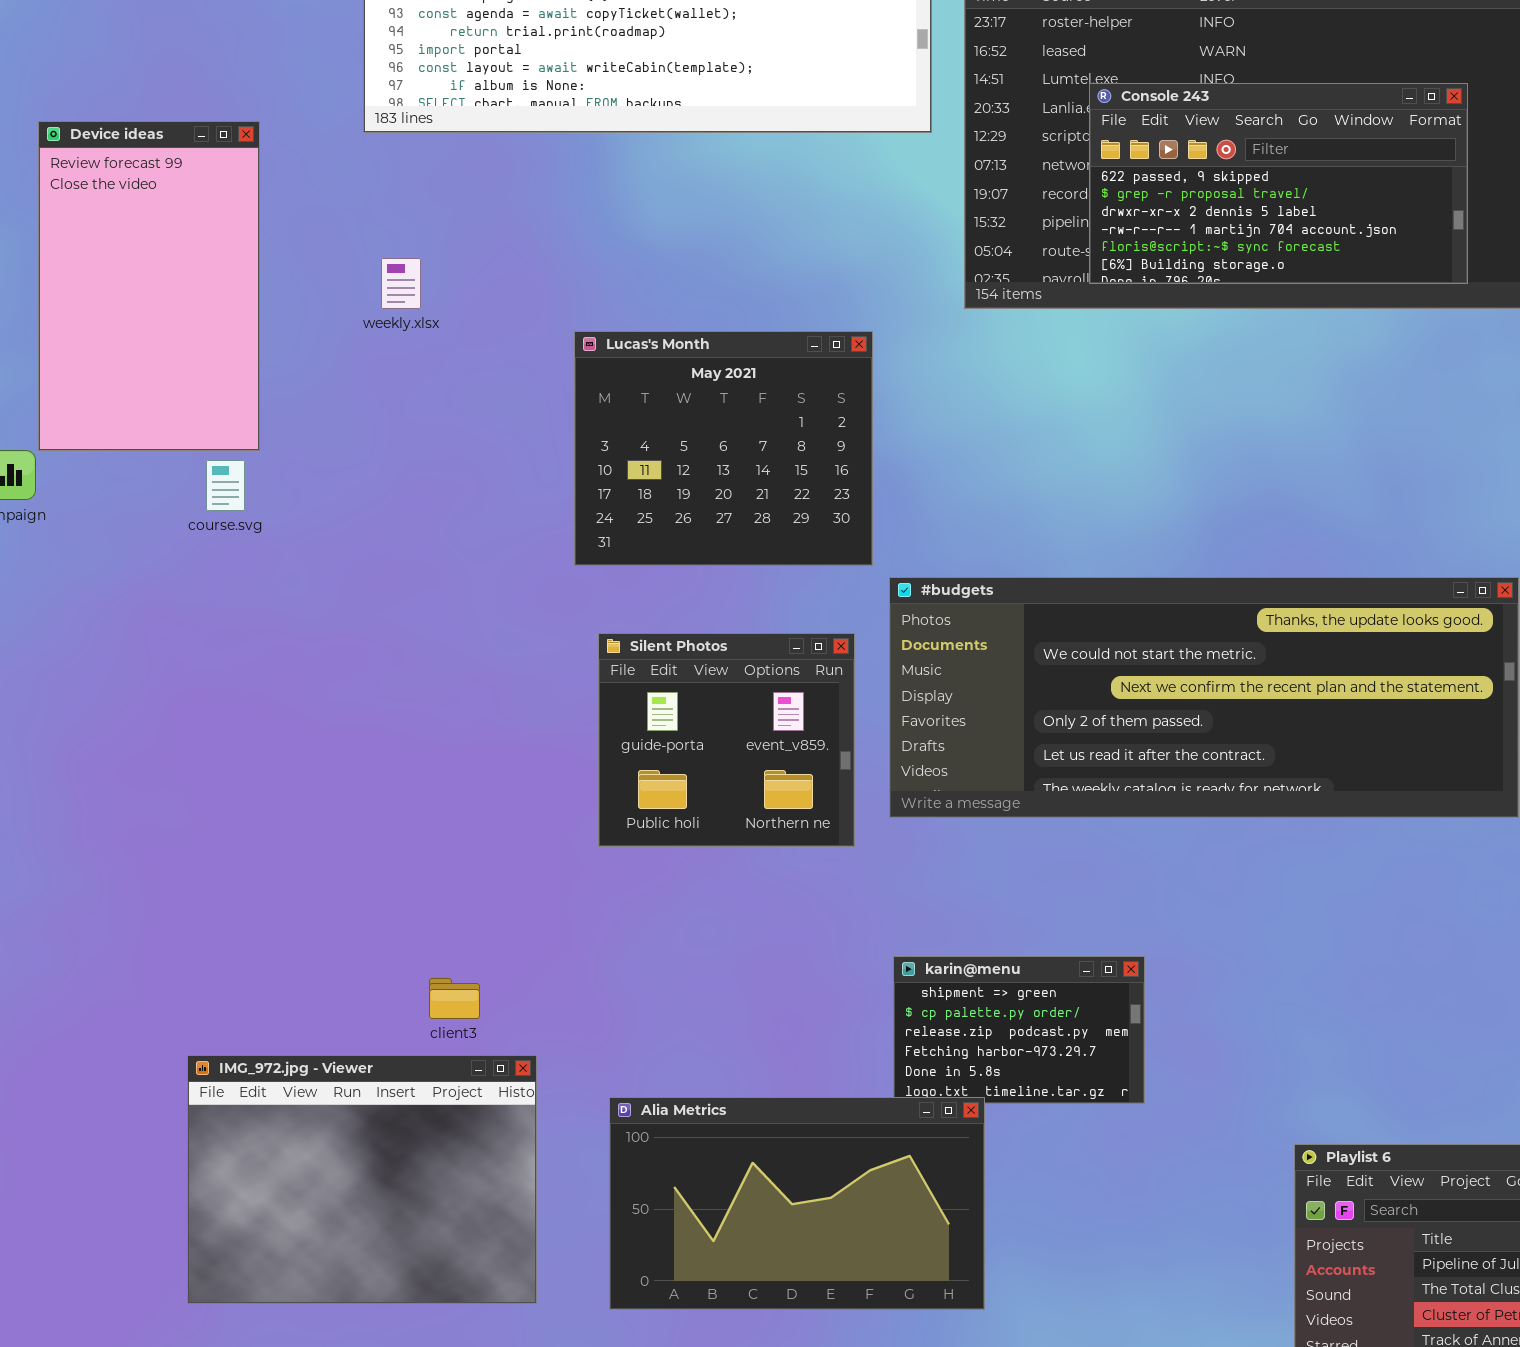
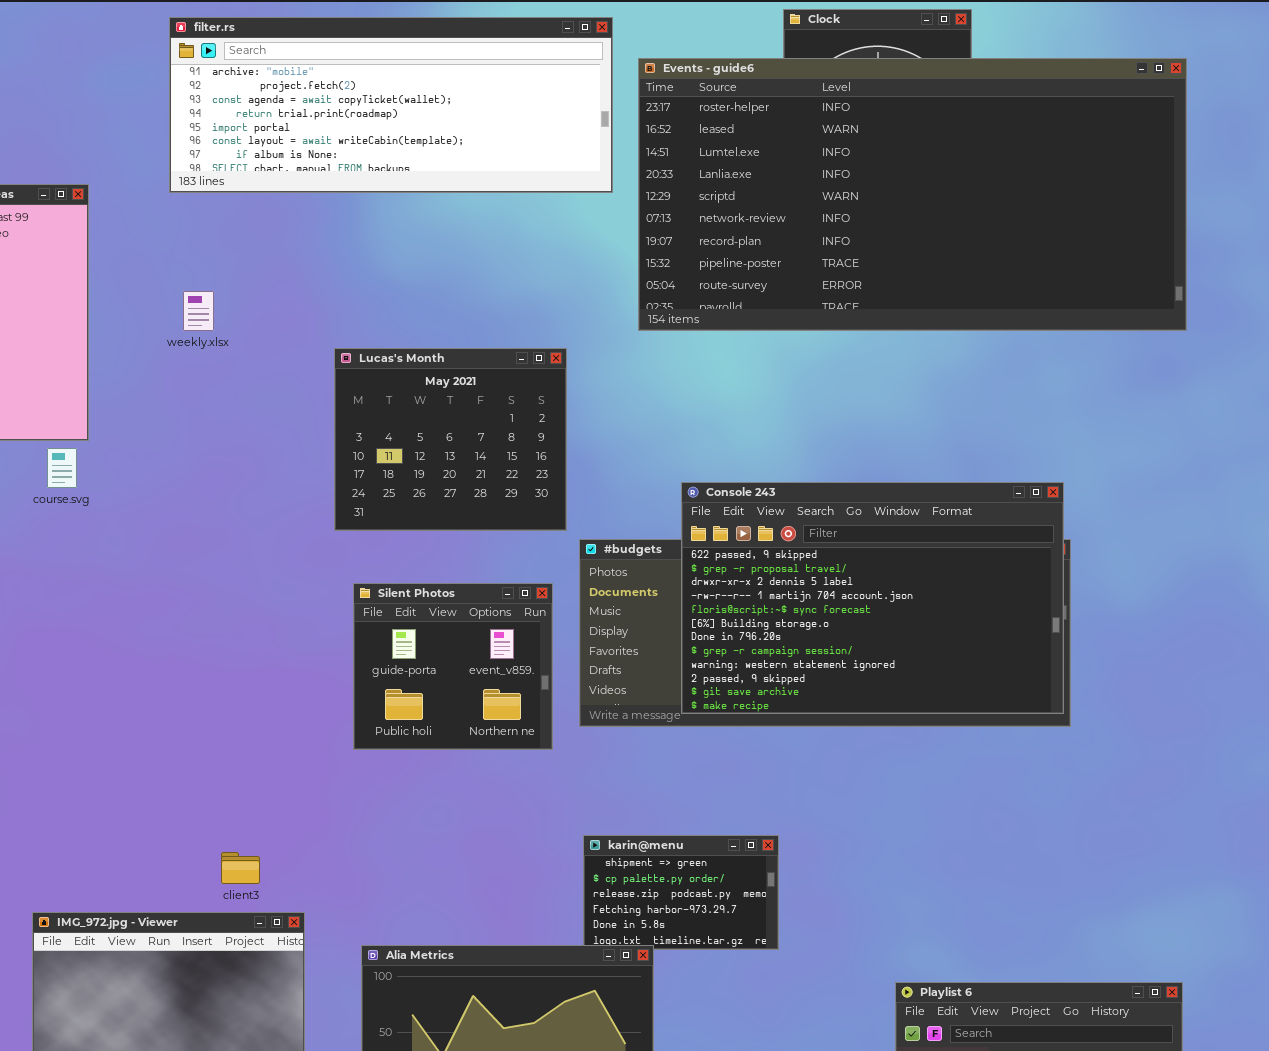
Console 243: [1089,83,1468,284] -> [681,482,1064,714], moved, resized

